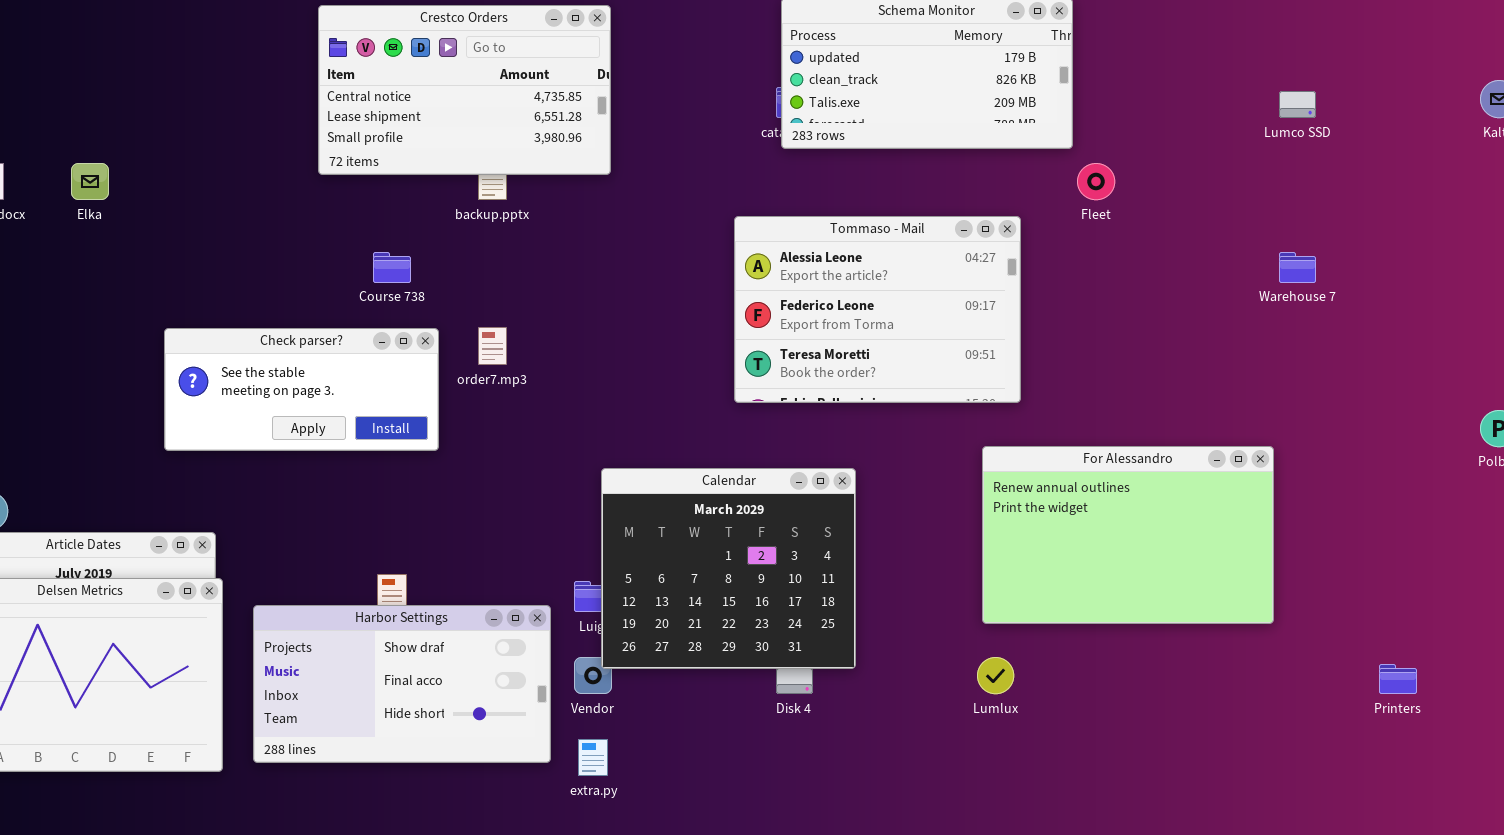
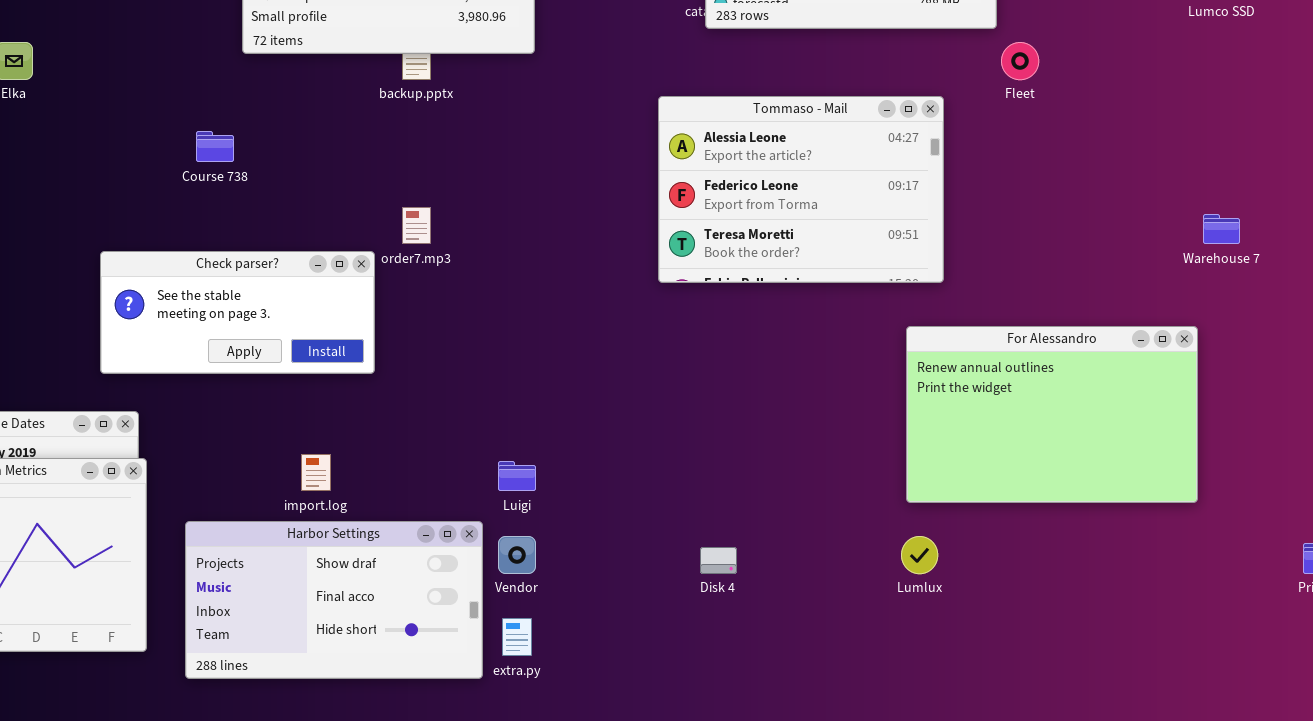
Course 738: [373,252,411,283] -> [196,131,234,162], moved
Warehouse 7: [1279,252,1316,283] -> [1203,214,1240,244], moved
Check parser?: [164,328,439,451] -> [100,251,375,374], moved
Calendar: [601,468,856,669] -> none, closed
Harbor Settings: [253,605,551,763] -> [185,521,483,679], moved

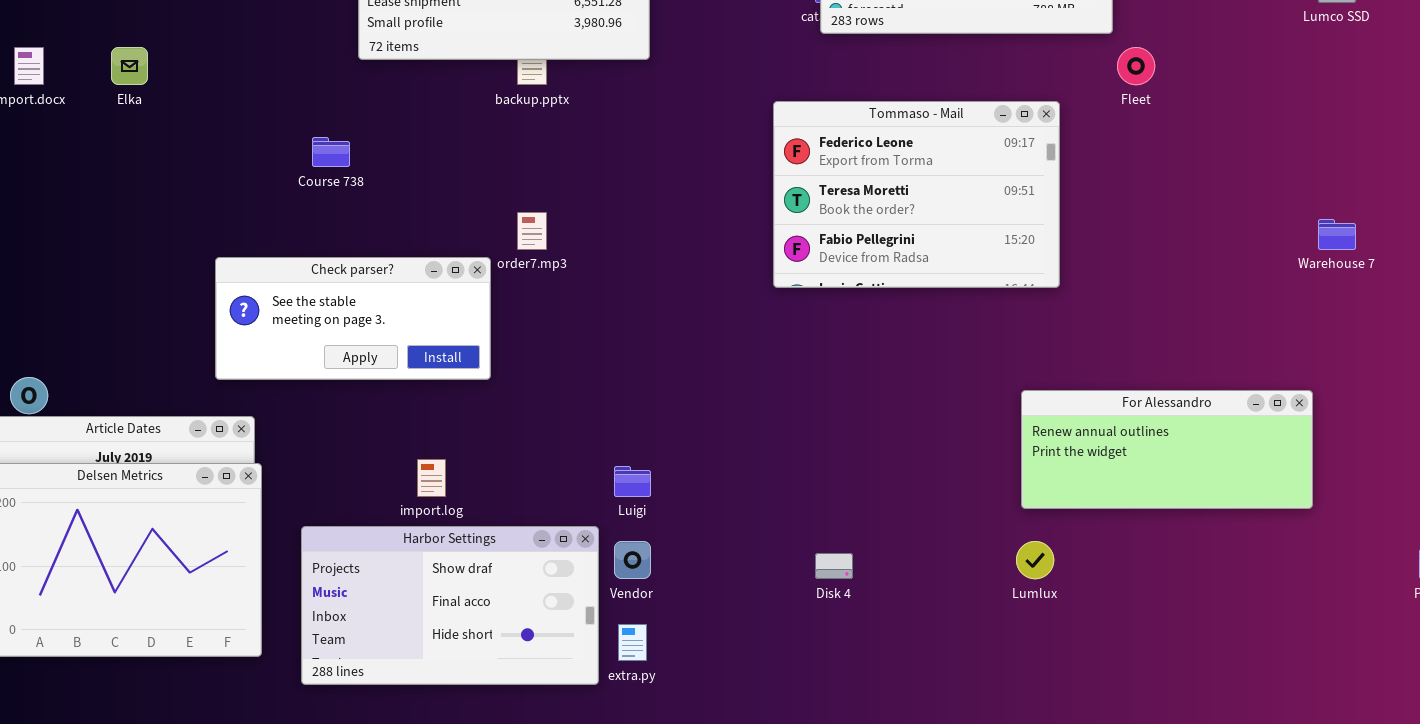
Tommaso - Mail: [658,96,944,283] -> [773,101,1060,288], scrolled down 1 row
For Alessandro: [906,326,1198,503] -> [1021,390,1313,509], resized

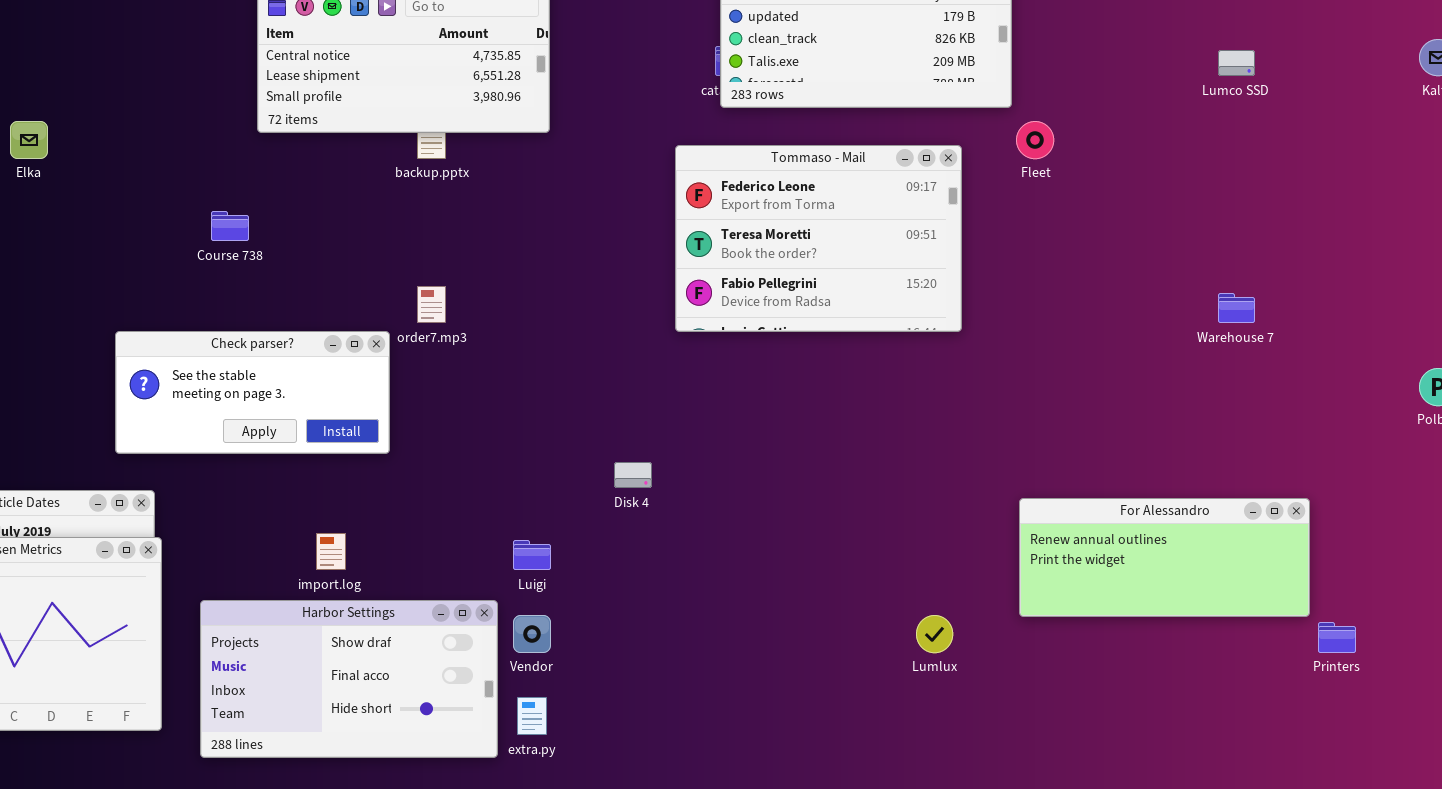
Tommaso - Mail: [773,101,1060,288] -> [675,145,962,332], moved
For Alessandro: [1021,390,1313,509] -> [1019,498,1310,617], moved
Disk 4: [815,553,853,579] -> [614,462,652,488], moved

